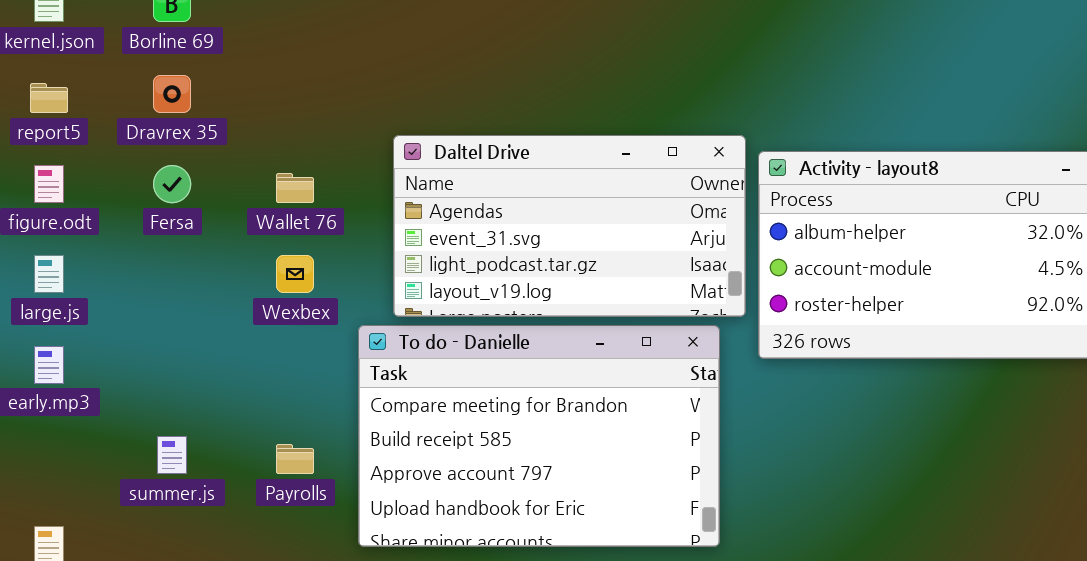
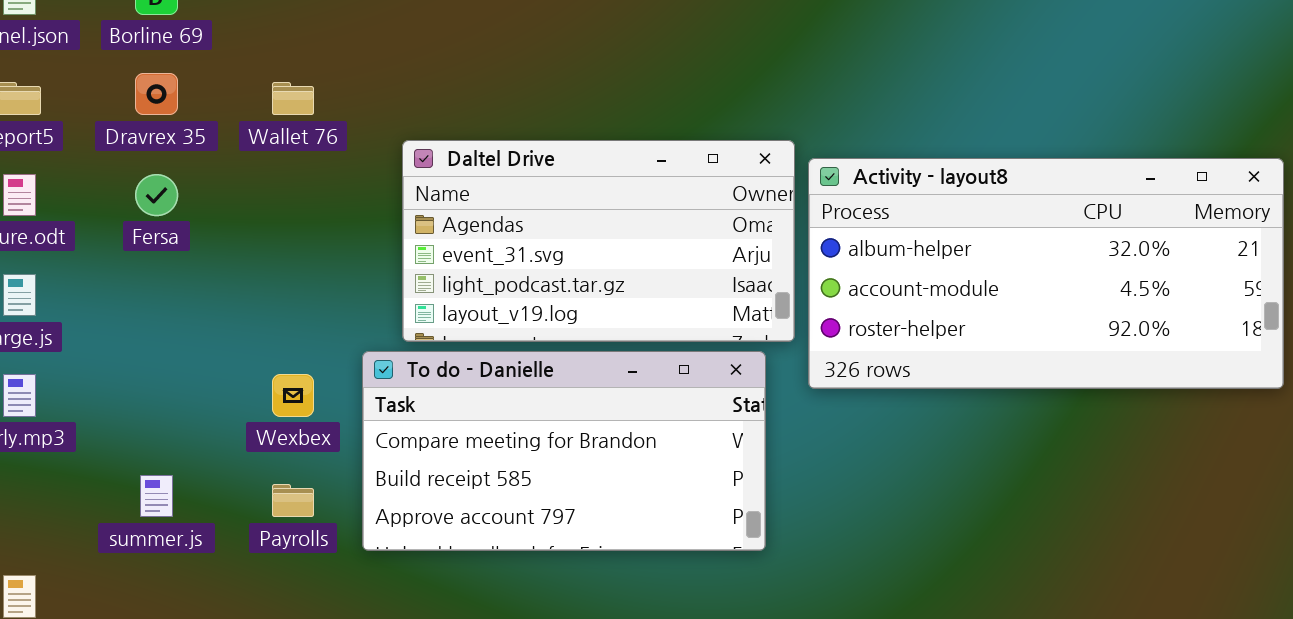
Wallet 76: [276,173,314,203] -> [272,82,314,115], moved
Wexbex: [276,255,314,293] -> [272,374,314,417], moved
To do - Danielle: [358,325,720,547] -> [362,351,766,551], resized

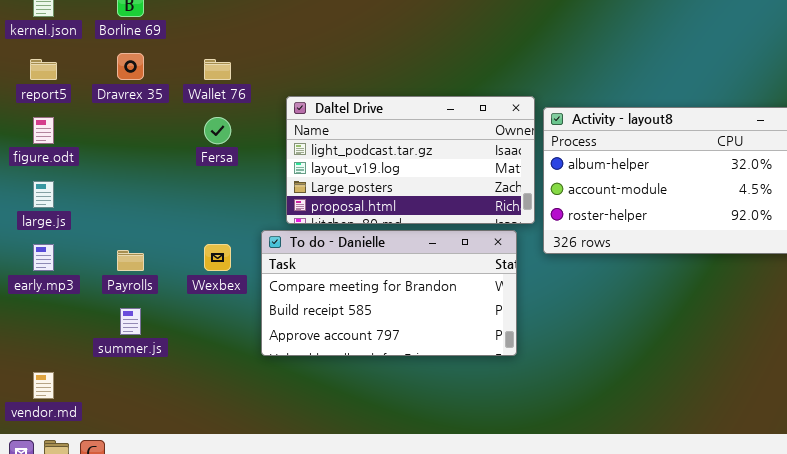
Daltel Drive: [402,140,795,342] -> [286,96,535,224], scrolled down 2 rows
Fersa: [135,174,178,216] -> [204,117,231,144], moved
Payrolls: [272,484,314,517] -> [117,250,144,271], moved

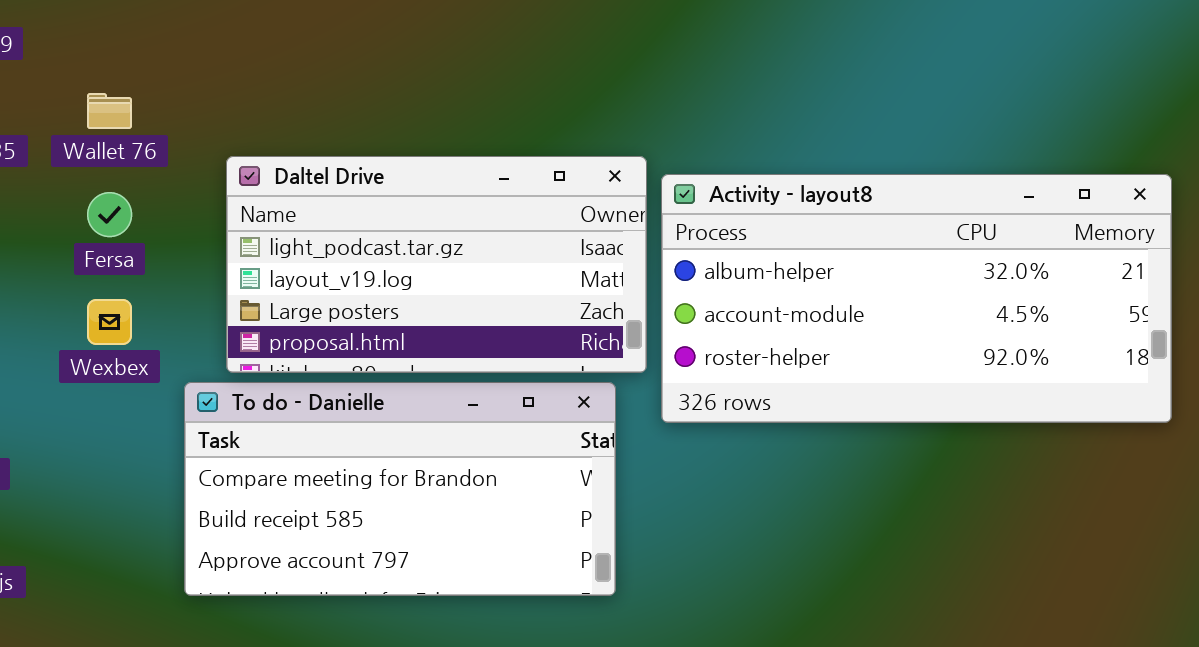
Wexbex: [204,244,231,271] -> [87,299,132,345], moved

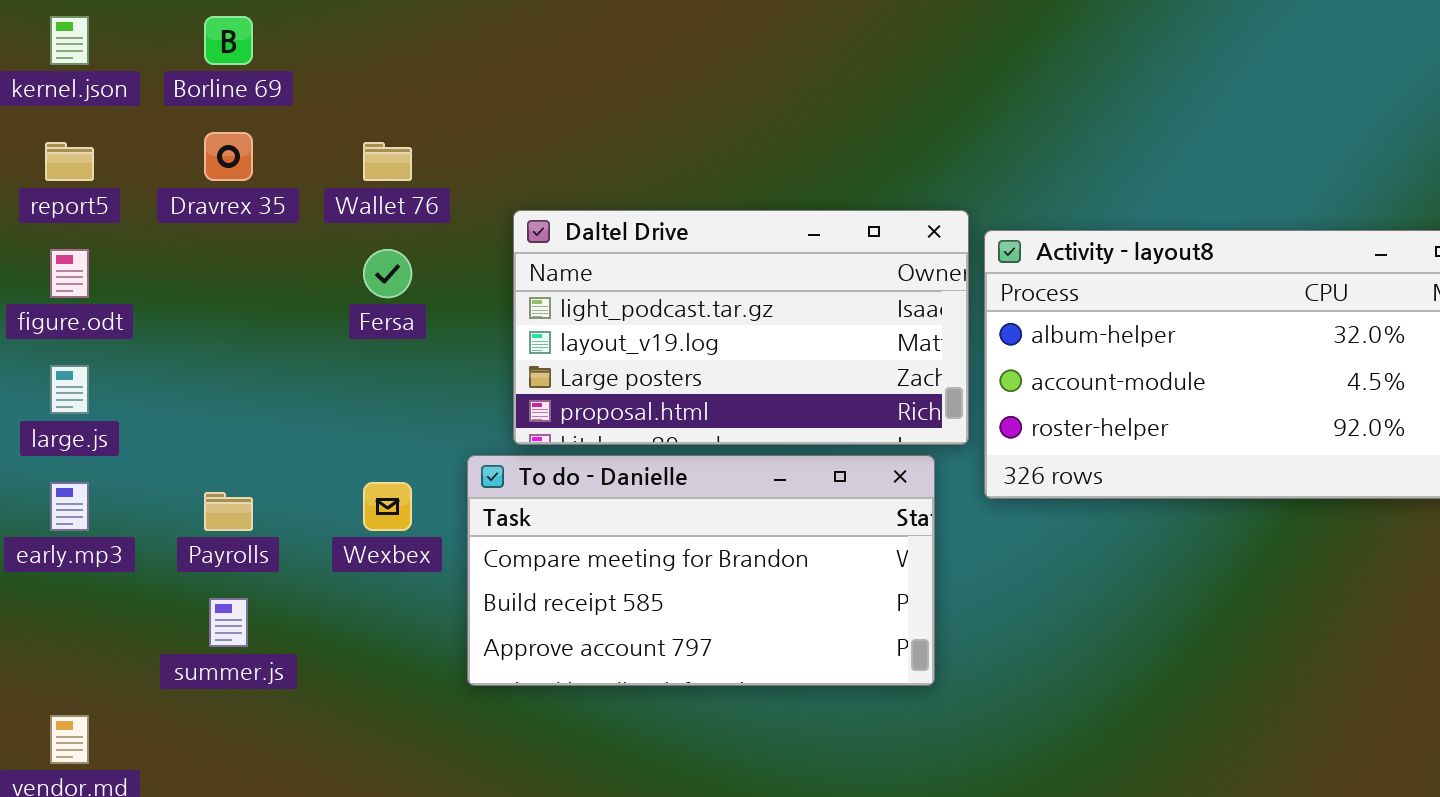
Wexbex: [87,299,132,345] -> [363,482,412,531], moved

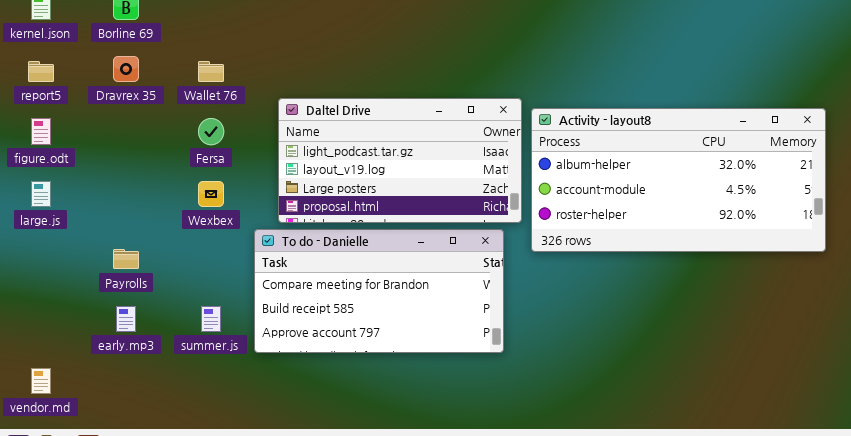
early.mp3: [50,482,89,531] -> [116,306,136,332], moved
Wexbex: [363,482,412,531] -> [198,181,224,207], moved
summer.js: [209,598,248,647] -> [201,306,221,332], moved

